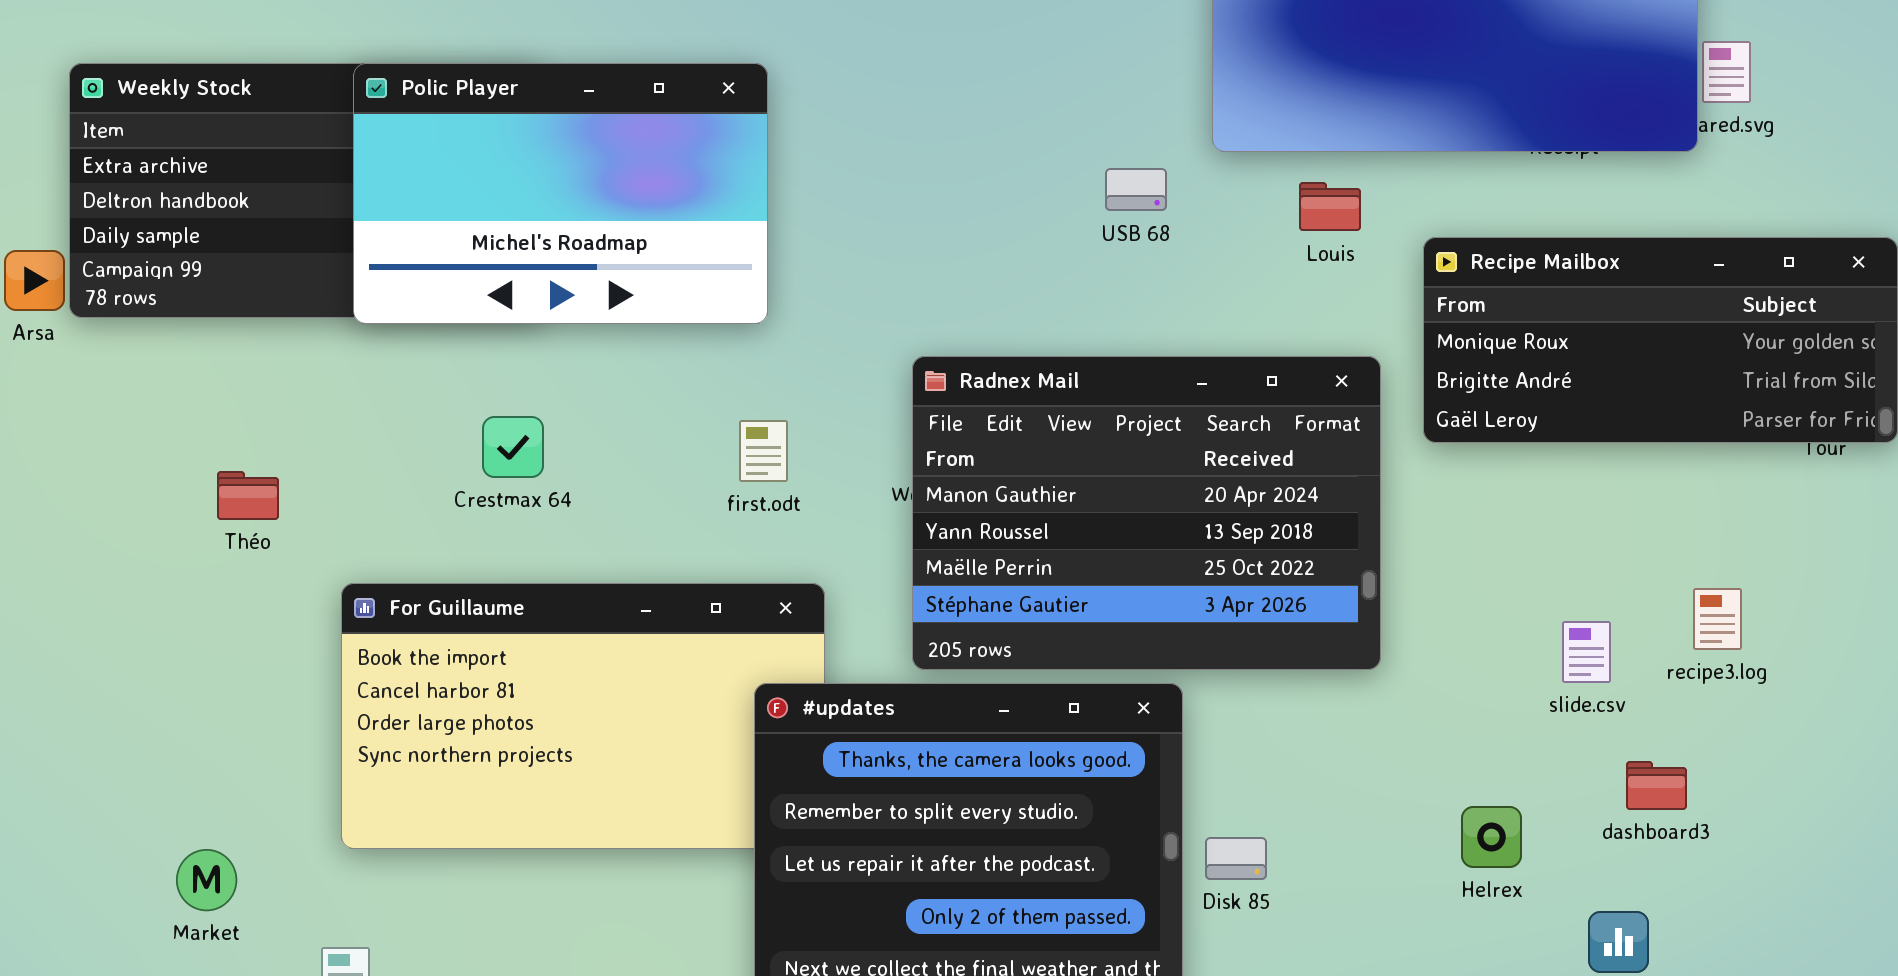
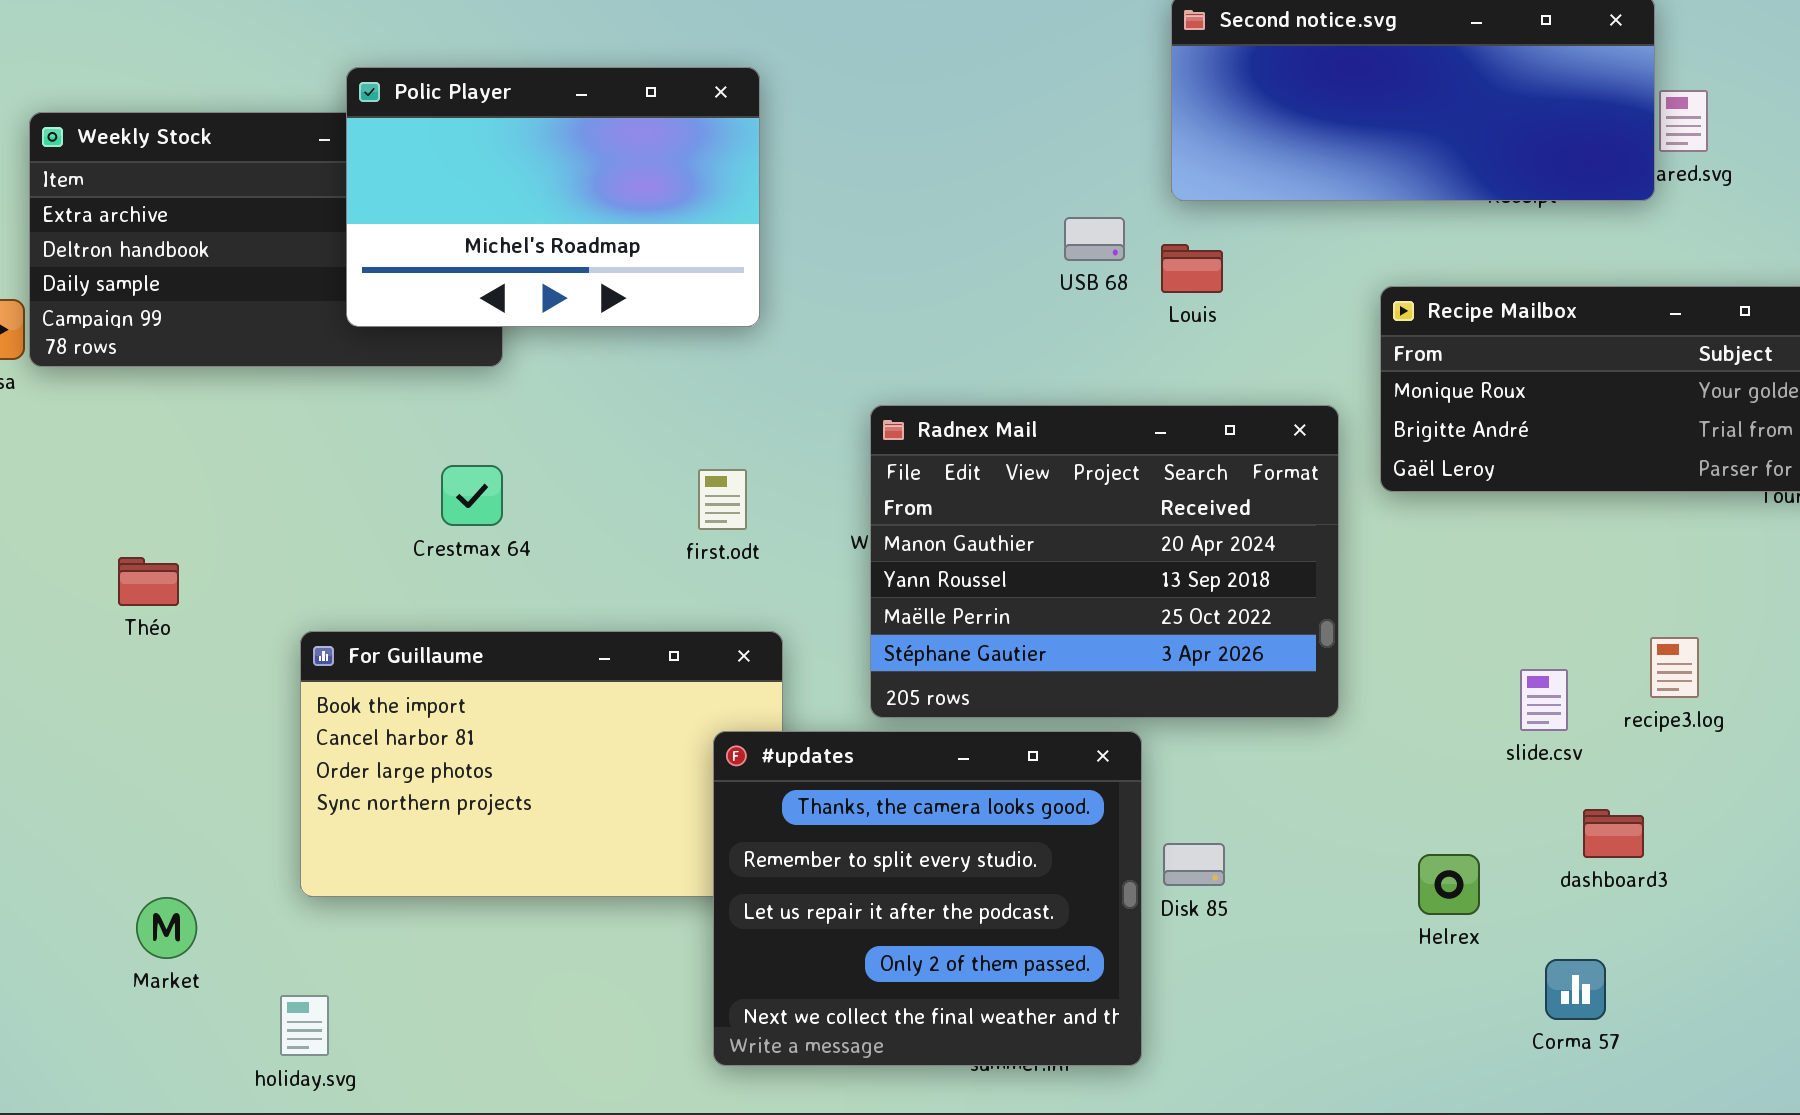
Polic Player: [353,63,768,324] -> [346,67,760,327], moved
Louis: [1299,182,1361,231] -> [1161,244,1223,293], moved
Théo: [217,471,279,520] -> [118,557,179,606], moved
Disk 85: [1205,837,1267,880] -> [1163,843,1225,886], moved

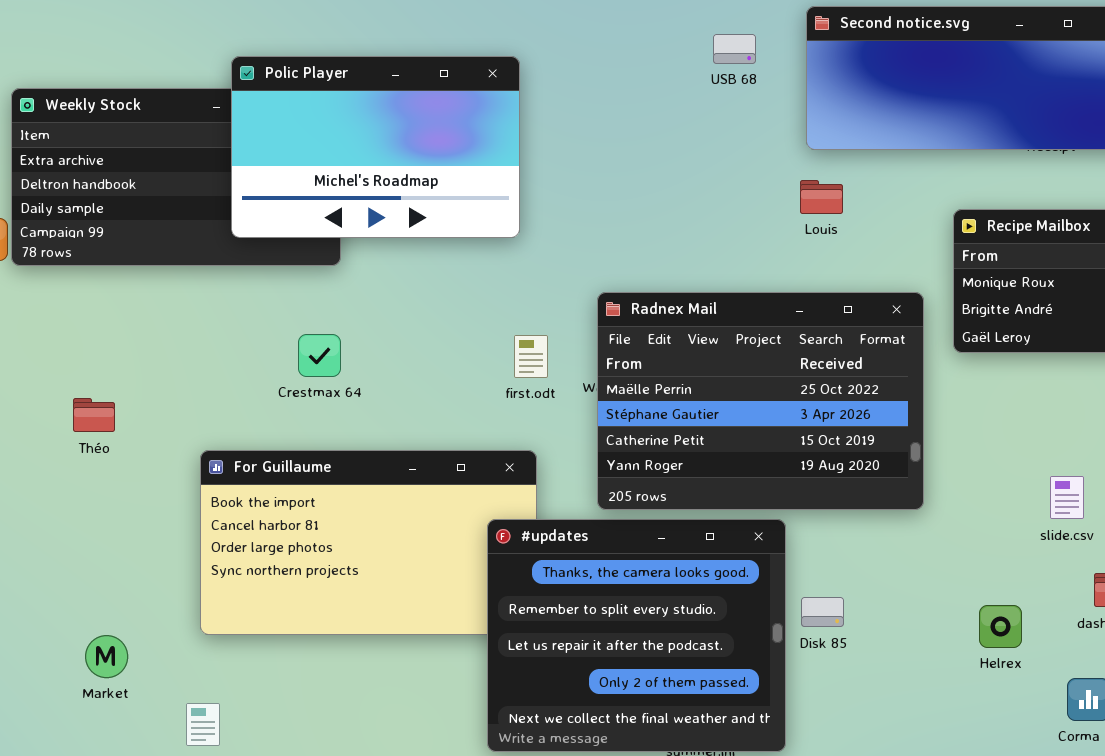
USB 68: [1064,217,1125,261] -> [713,34,756,64], moved
Radnex Mail: [870,405,1339,718] -> [597,292,924,510], scrolled down 2 rows
first.odt: [698,469,747,530] -> [514,335,548,378], moved

